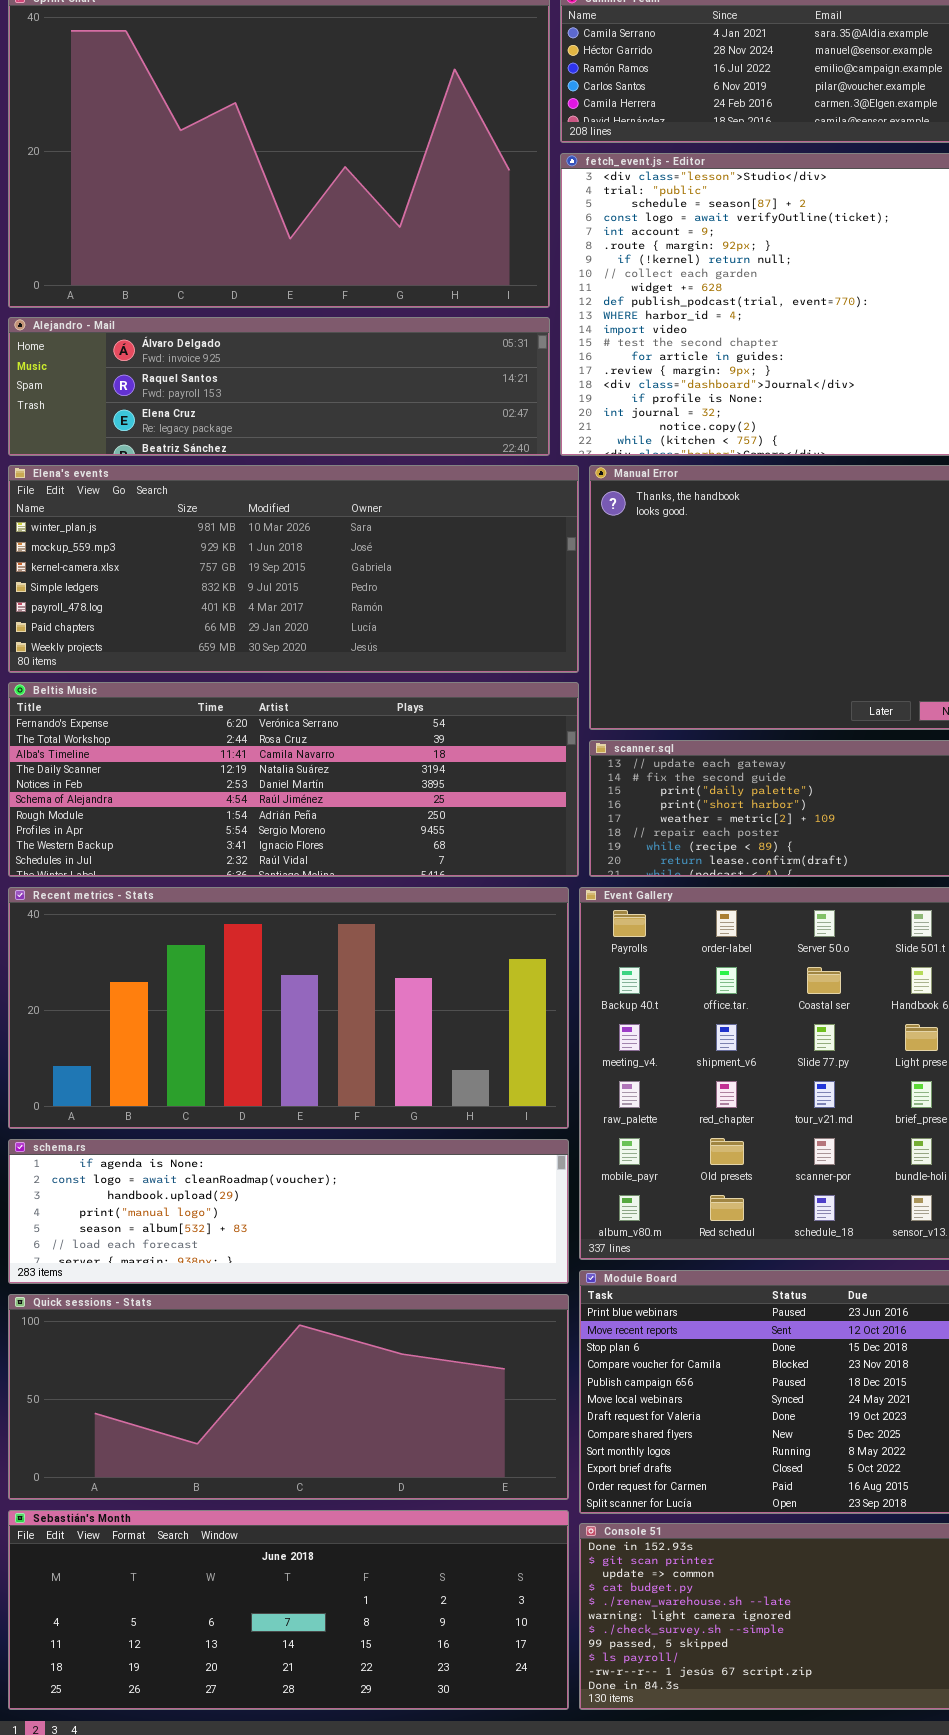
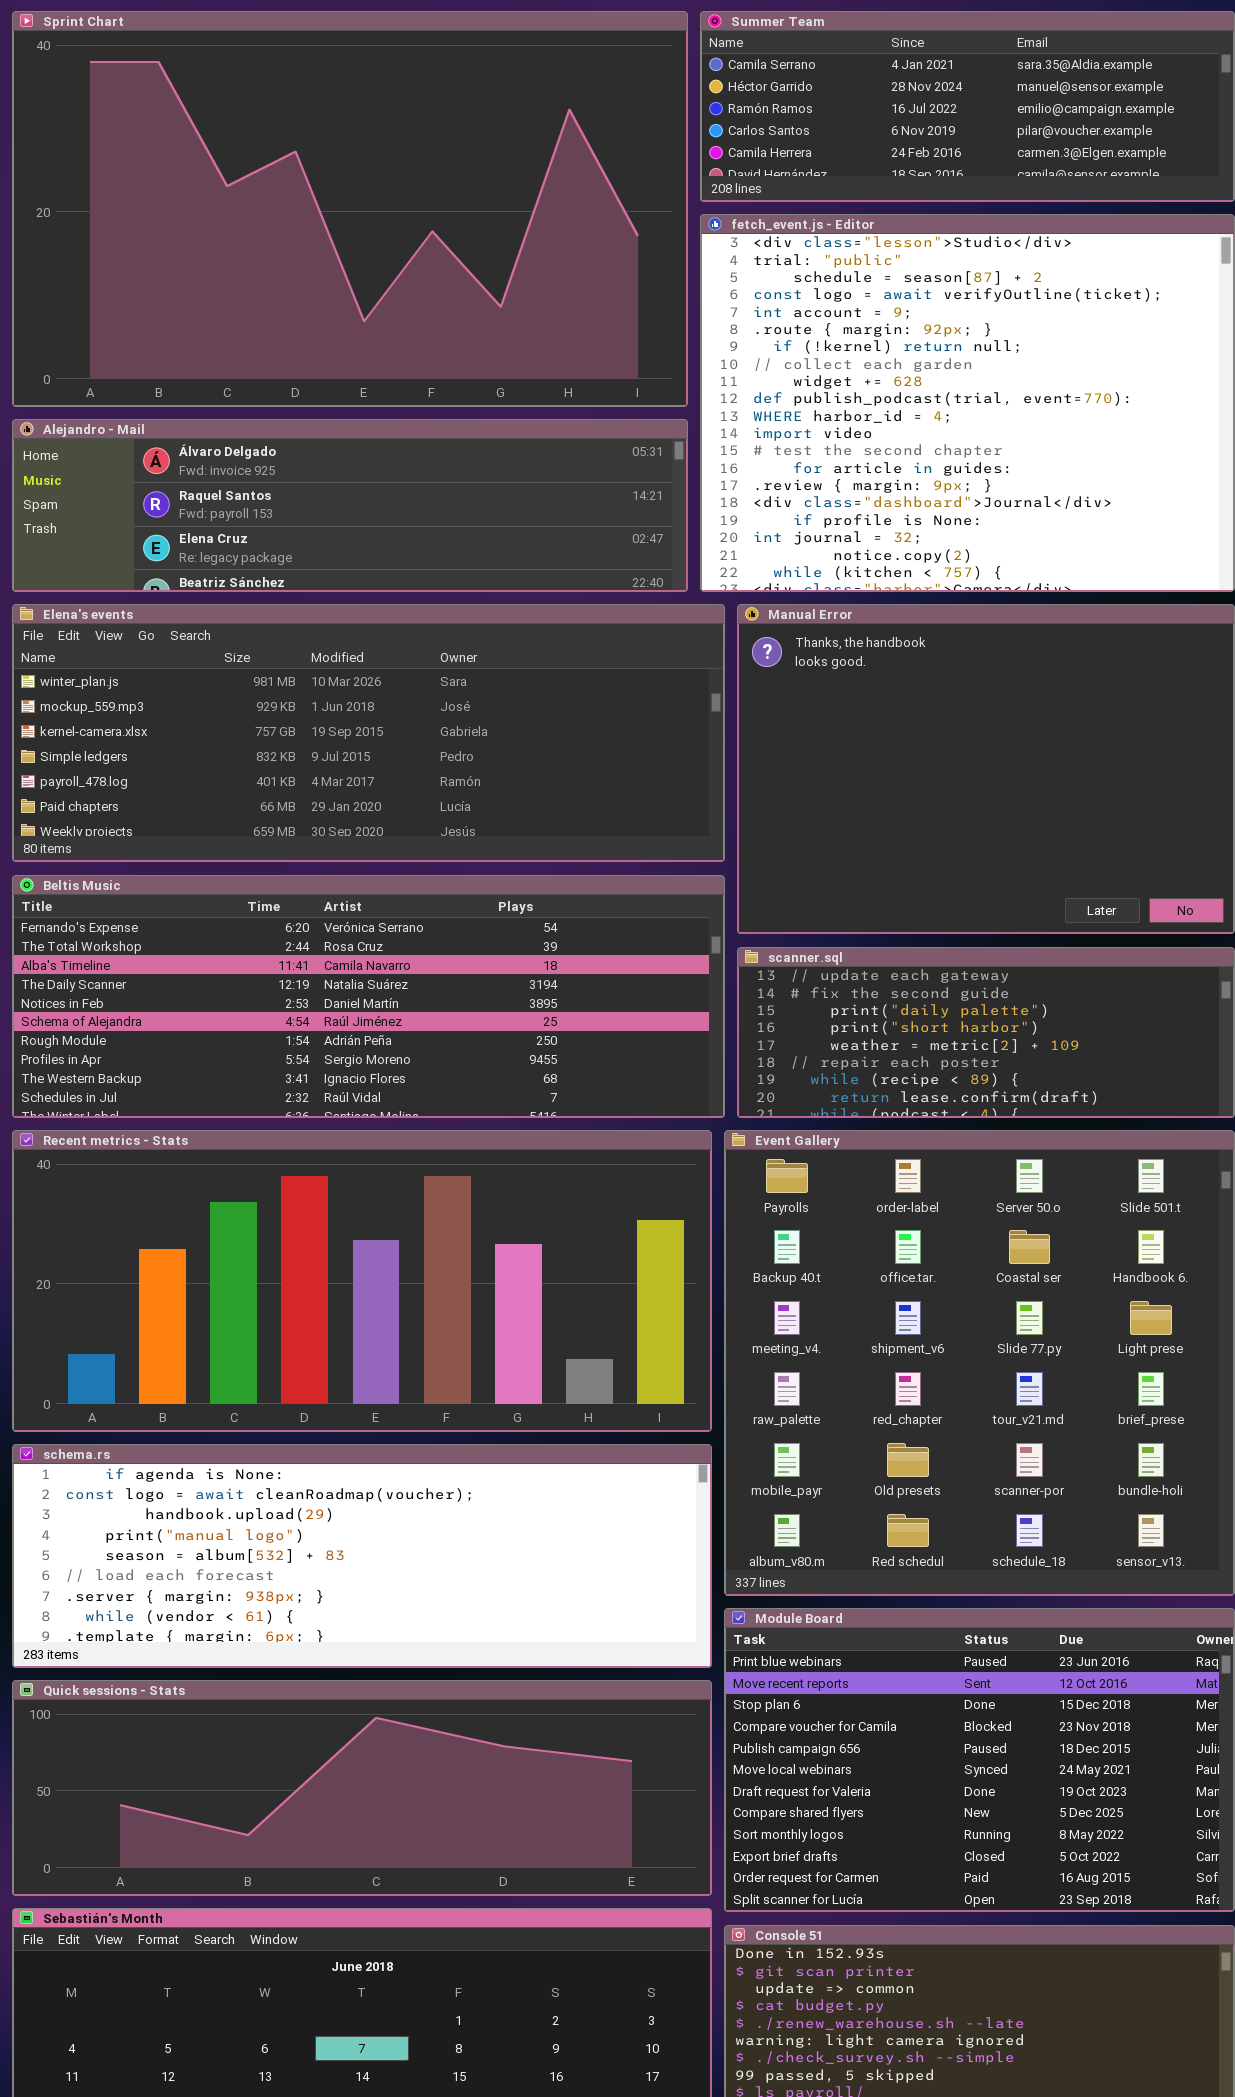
schema.rs: [8,1139,569,1284] -> [12,1444,712,1668], resized
Quick sessions - Stats: [8,1294,569,1500] -> [12,1680,712,1896], resized

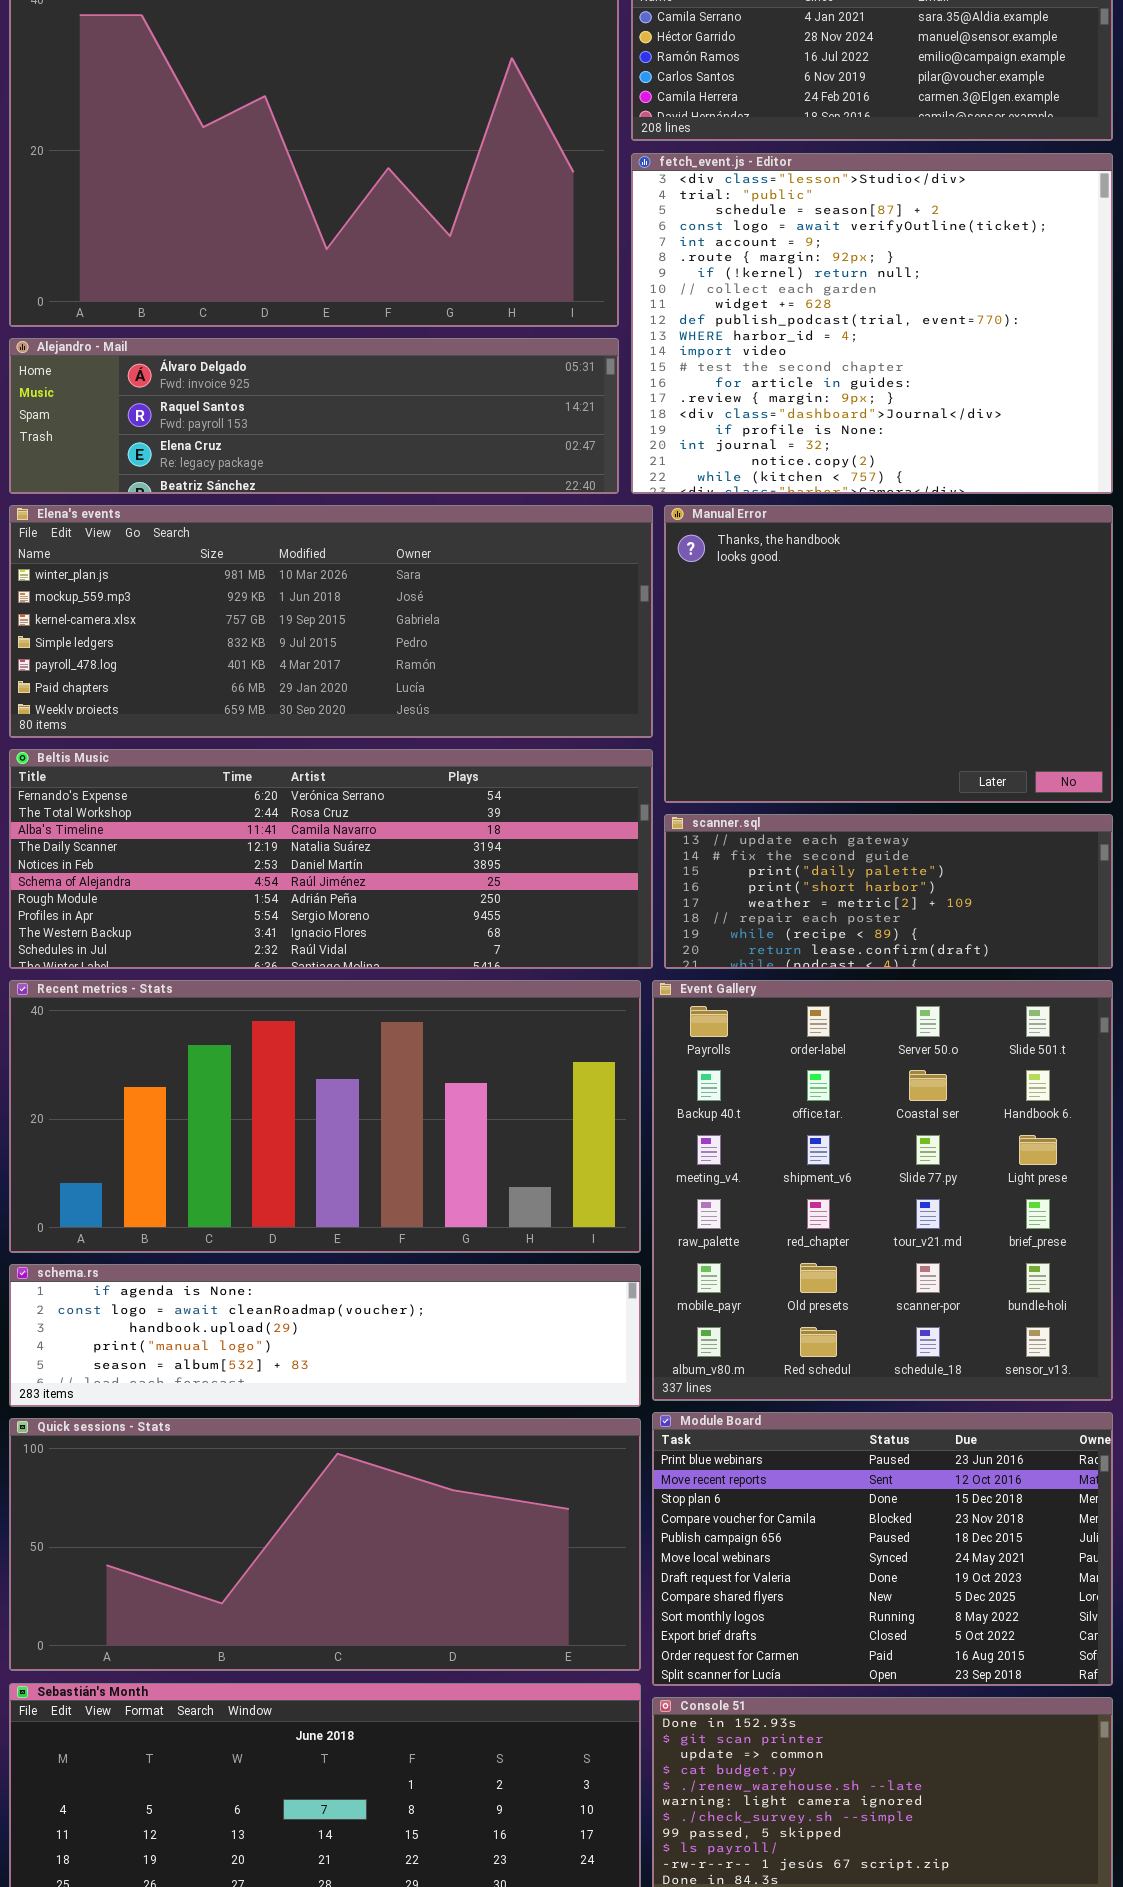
schema.rs: [12,1444,712,1668] -> [9,1264,641,1407], resized
Quick sessions - Stats: [12,1680,712,1896] -> [9,1418,641,1671], resized

